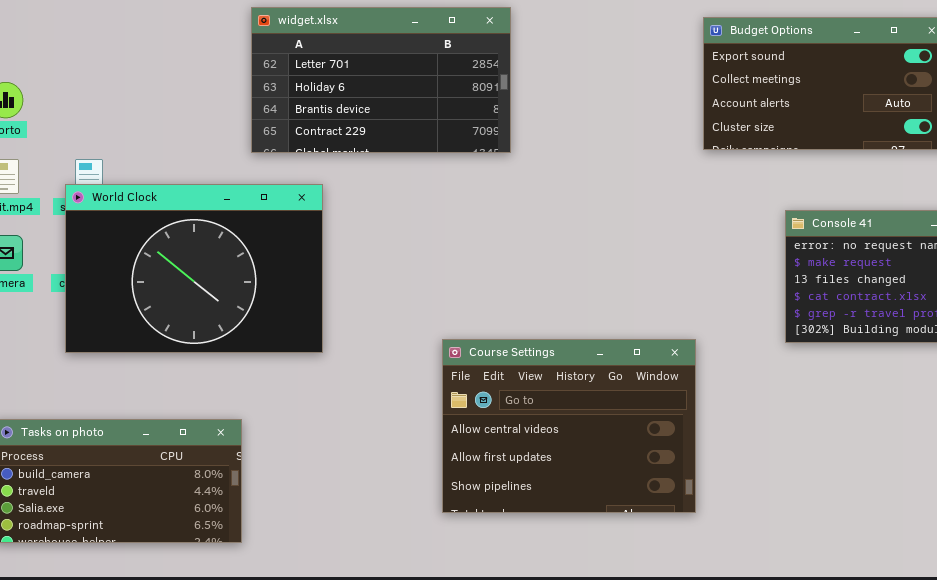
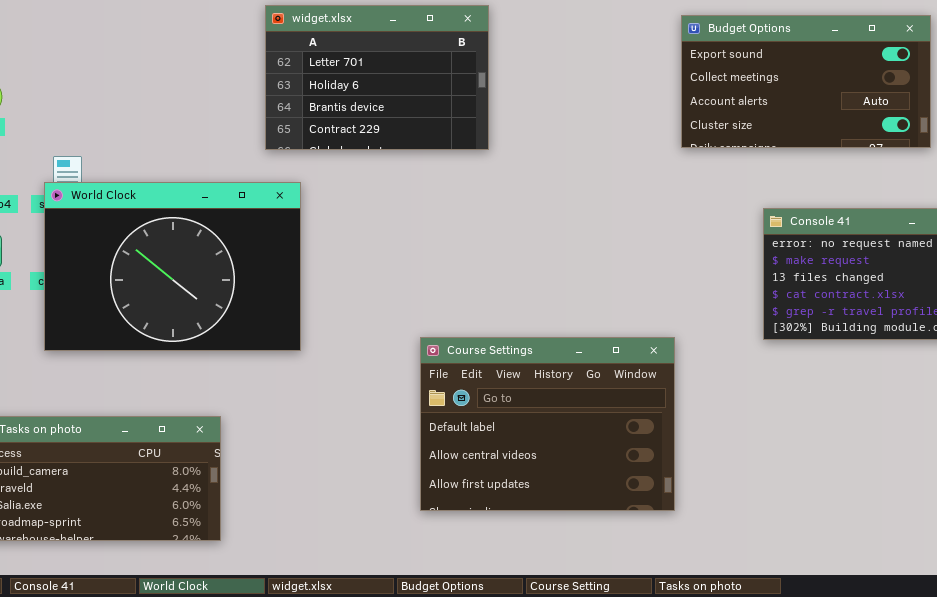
widget.xlsx: [251,7,511,153] -> [265,5,489,150], resized
Course Settings: [442,339,696,513] -> [420,337,675,511], scrolled up 1 row

